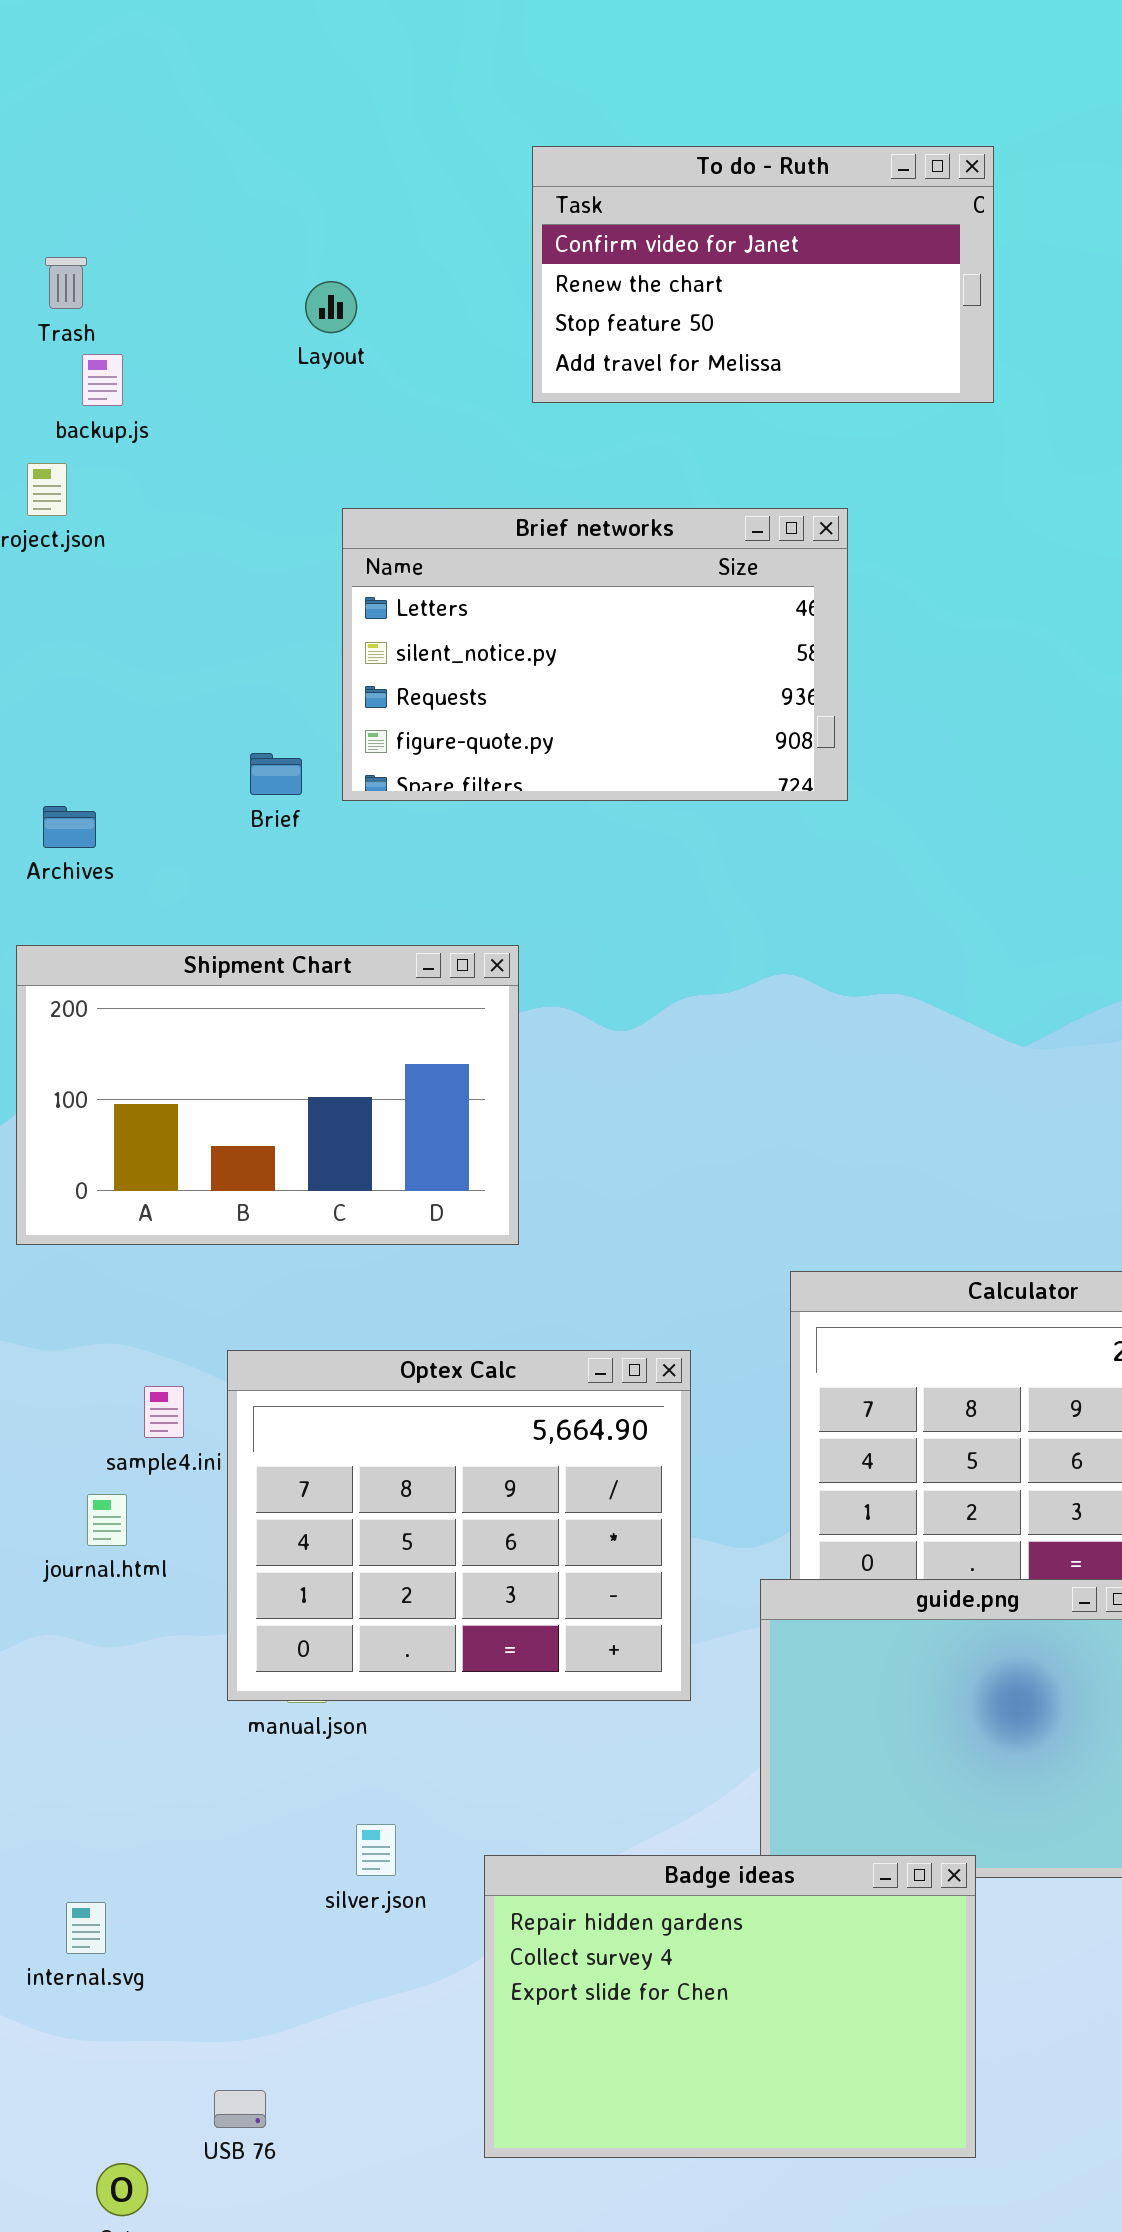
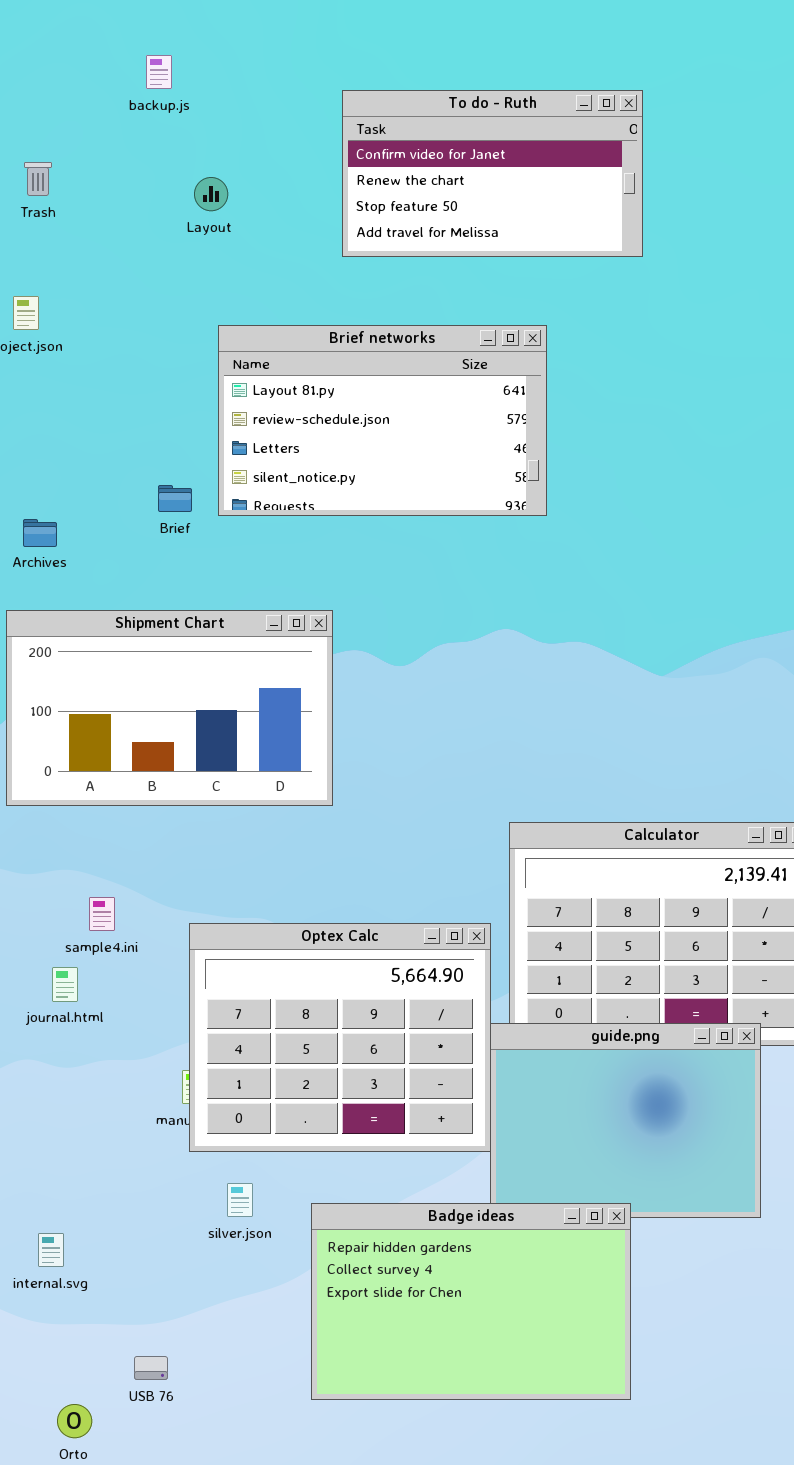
backup.js: [82,354,123,406] -> [146,55,172,89], moved
Brief networks: [342,508,848,801] -> [218,325,547,516], scrolled up 2 rows
Optex Calc: [227,1350,691,1701] -> [189,923,491,1152], moved

